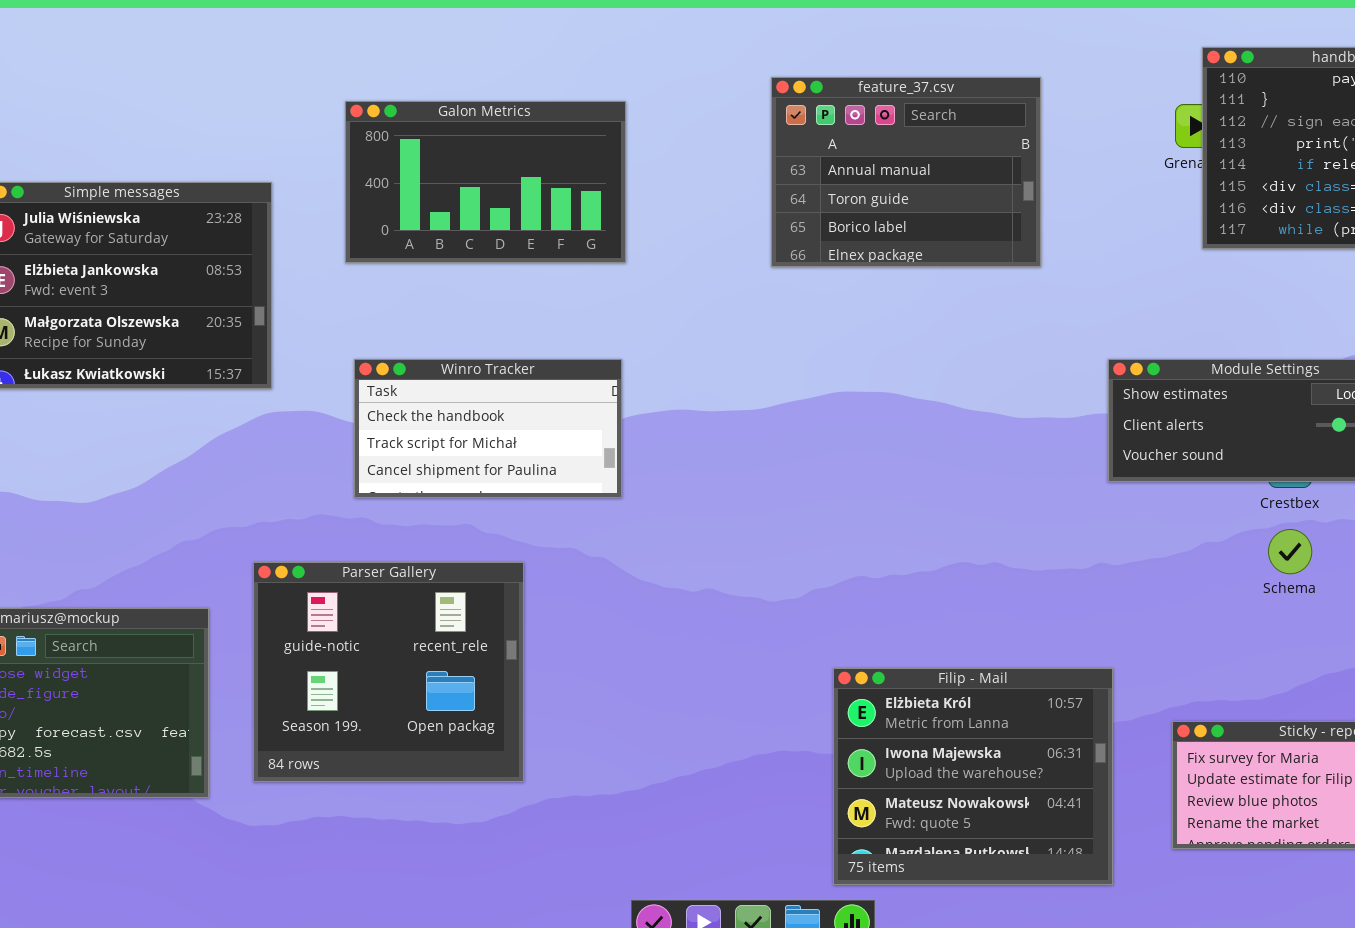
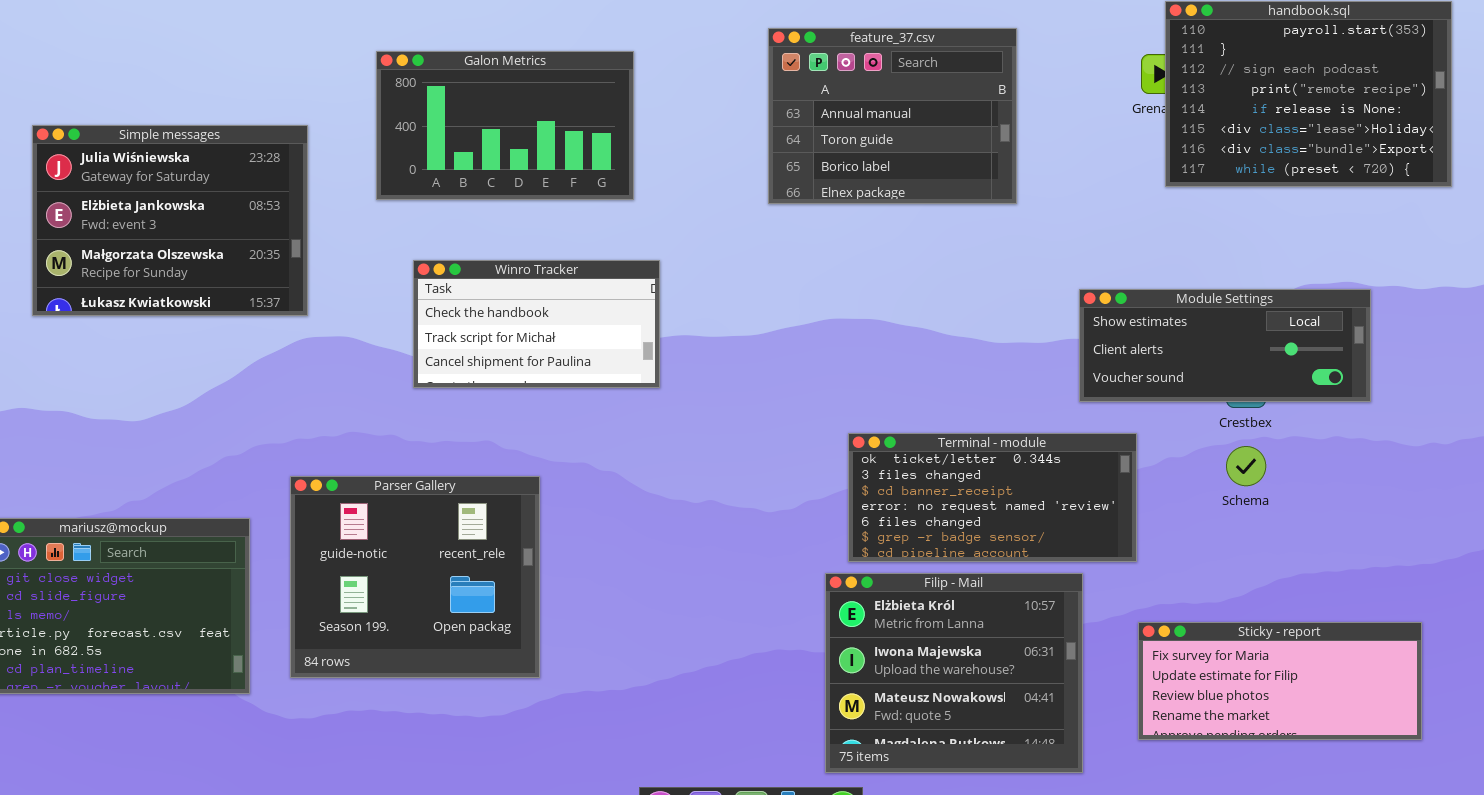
Winro Tracker: [354,359,622,498] -> [413,260,660,388], moved
Terminal - module: none -> [848,433,1137,562], opened

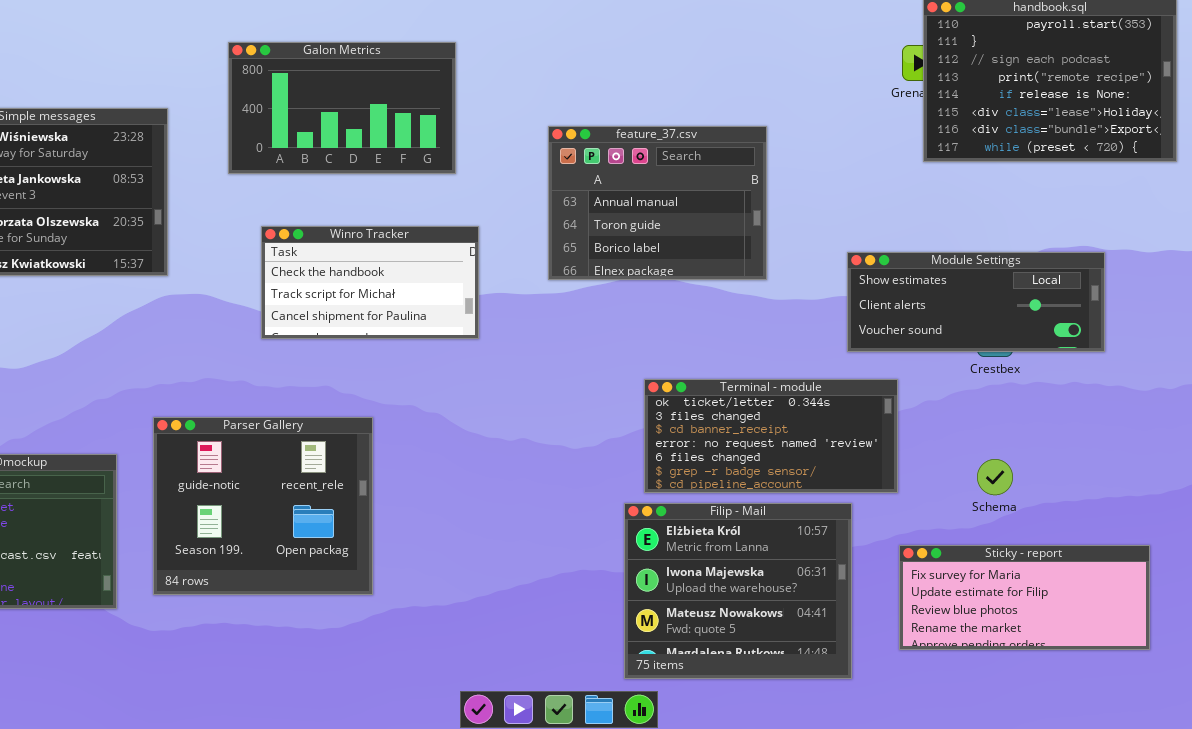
feature_37.csv: [768,28,1017,204] -> [548,126,767,280], moved
Schema: [1226,446,1266,486] -> [977,459,1013,495], moved

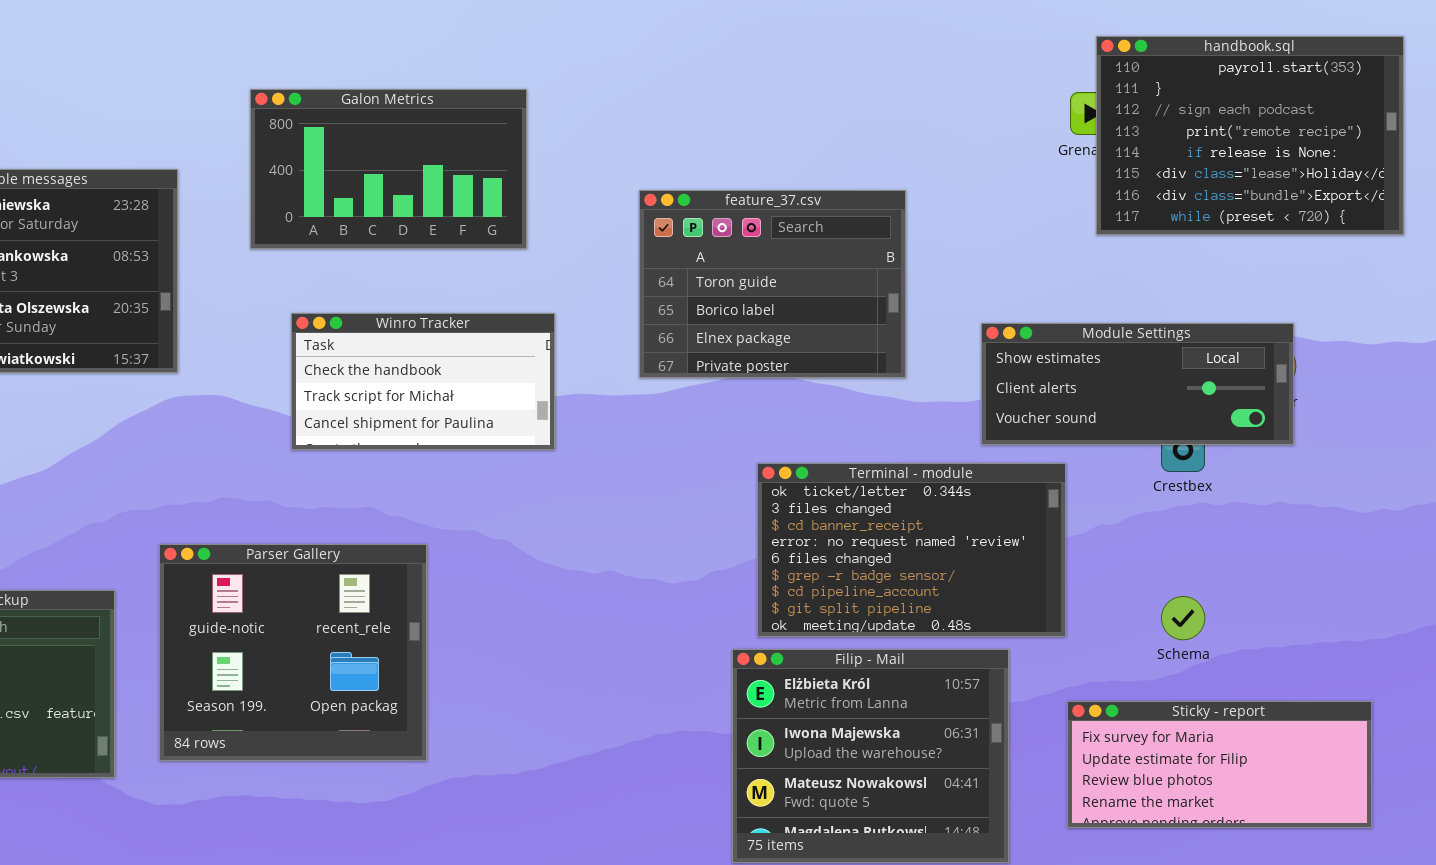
feature_37.csv: [548,126,767,280] -> [639,190,906,378], scrolled down 1 row
Module Settings: [847,252,1105,352] -> [981,323,1294,445], moved
Terminal - module: [644,379,898,493] -> [757,463,1066,637], resized

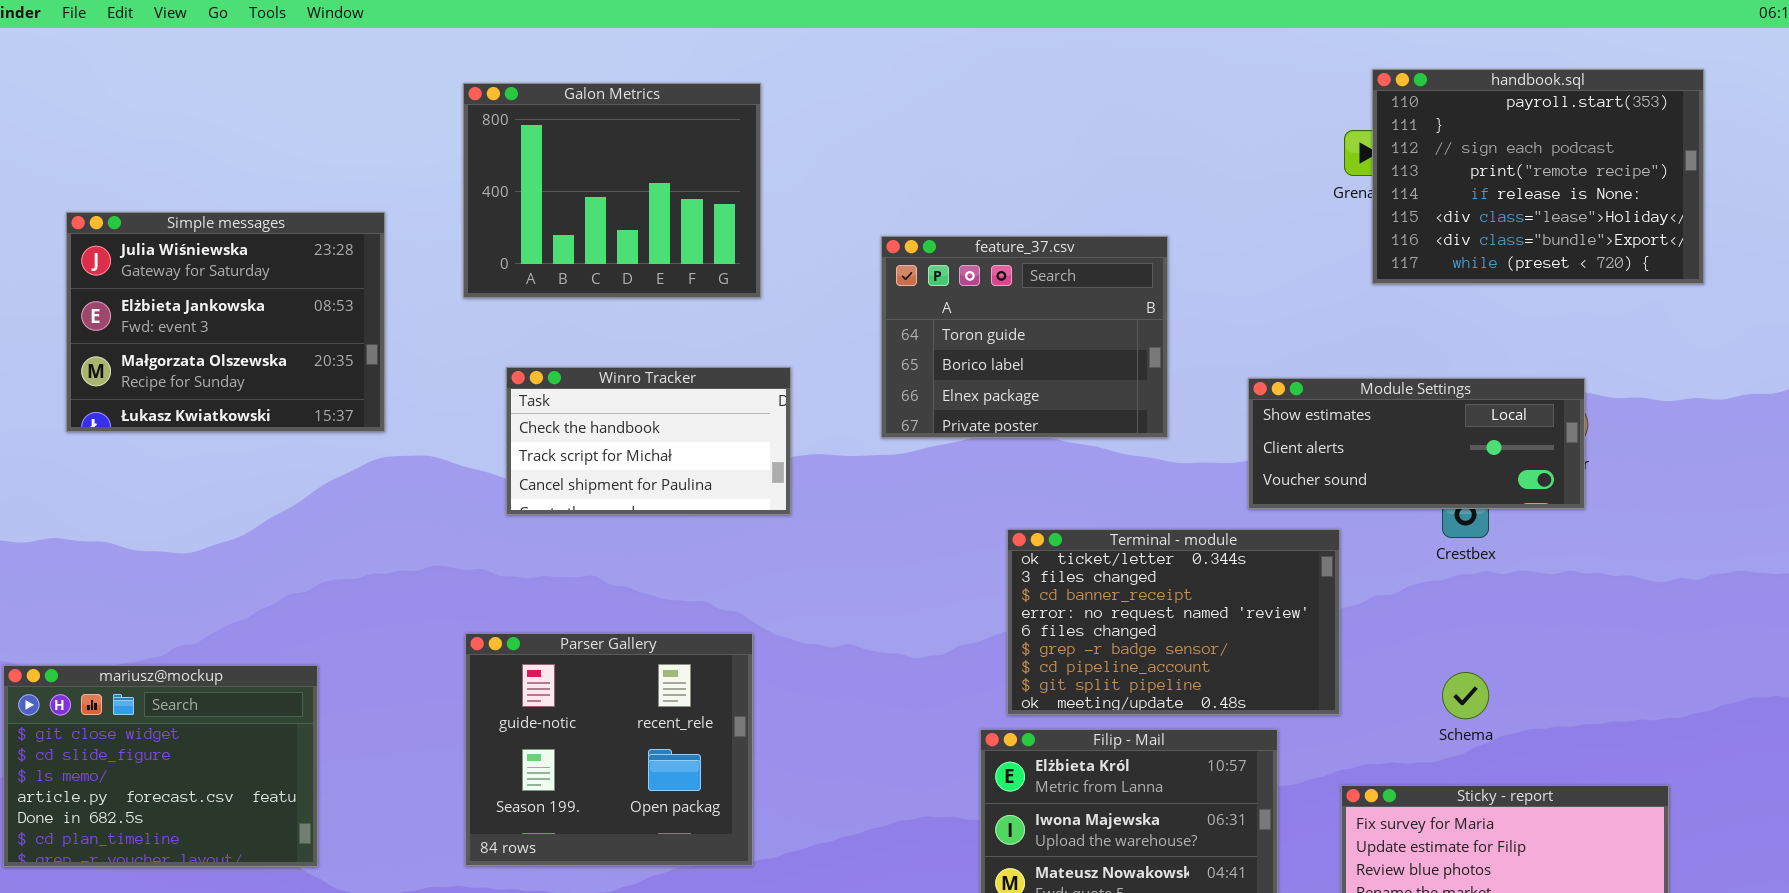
Galon Metrics: [250,89,527,249] -> [463,83,761,298], resized
Parser Gallery: [159,544,427,761] -> [465,633,753,866], moved

